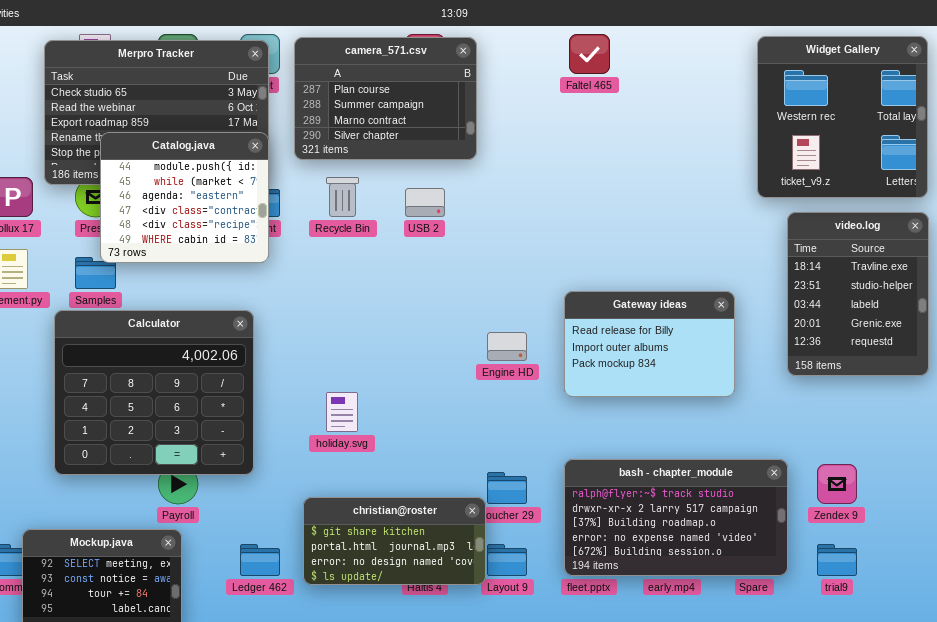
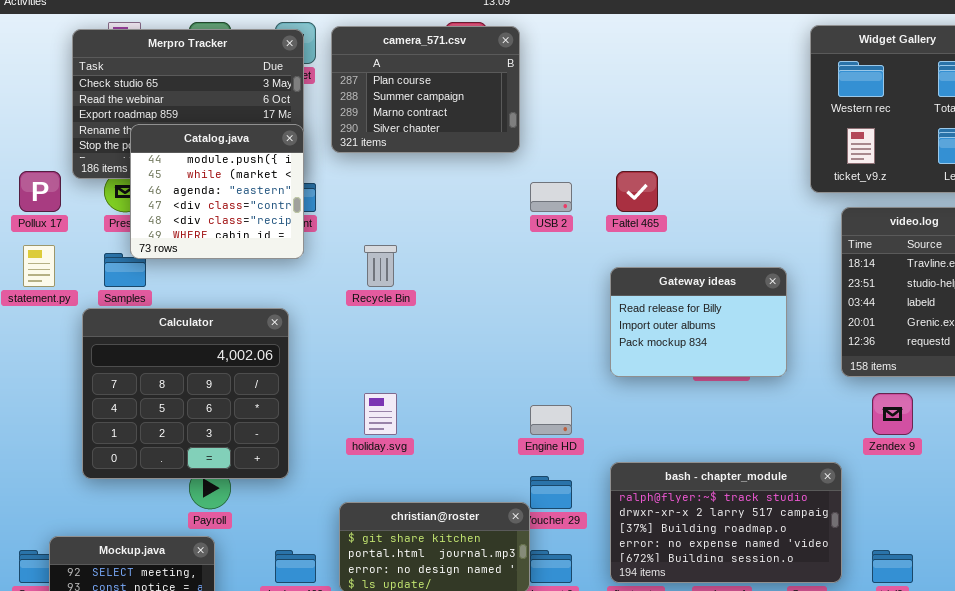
Faltel 465: [569,34,610,74] -> [616,171,658,212], moved
Recycle Bin: [326,177,359,217] -> [364,245,397,287], moved
USB 2: [405,188,445,217] -> [530,182,572,212], moved
Gateway ideas: [564,291,735,397] -> [610,267,787,377], moved
Engine HD: [487,332,527,361] -> [530,405,572,435], moved
Zendex 9: [817,464,857,504] -> [872,393,913,435], moved

